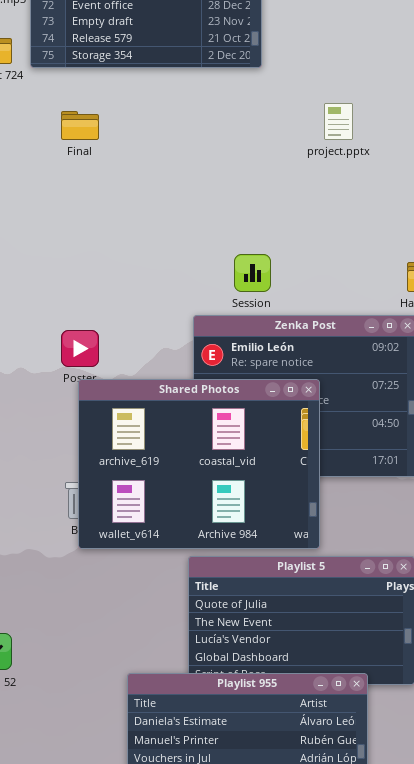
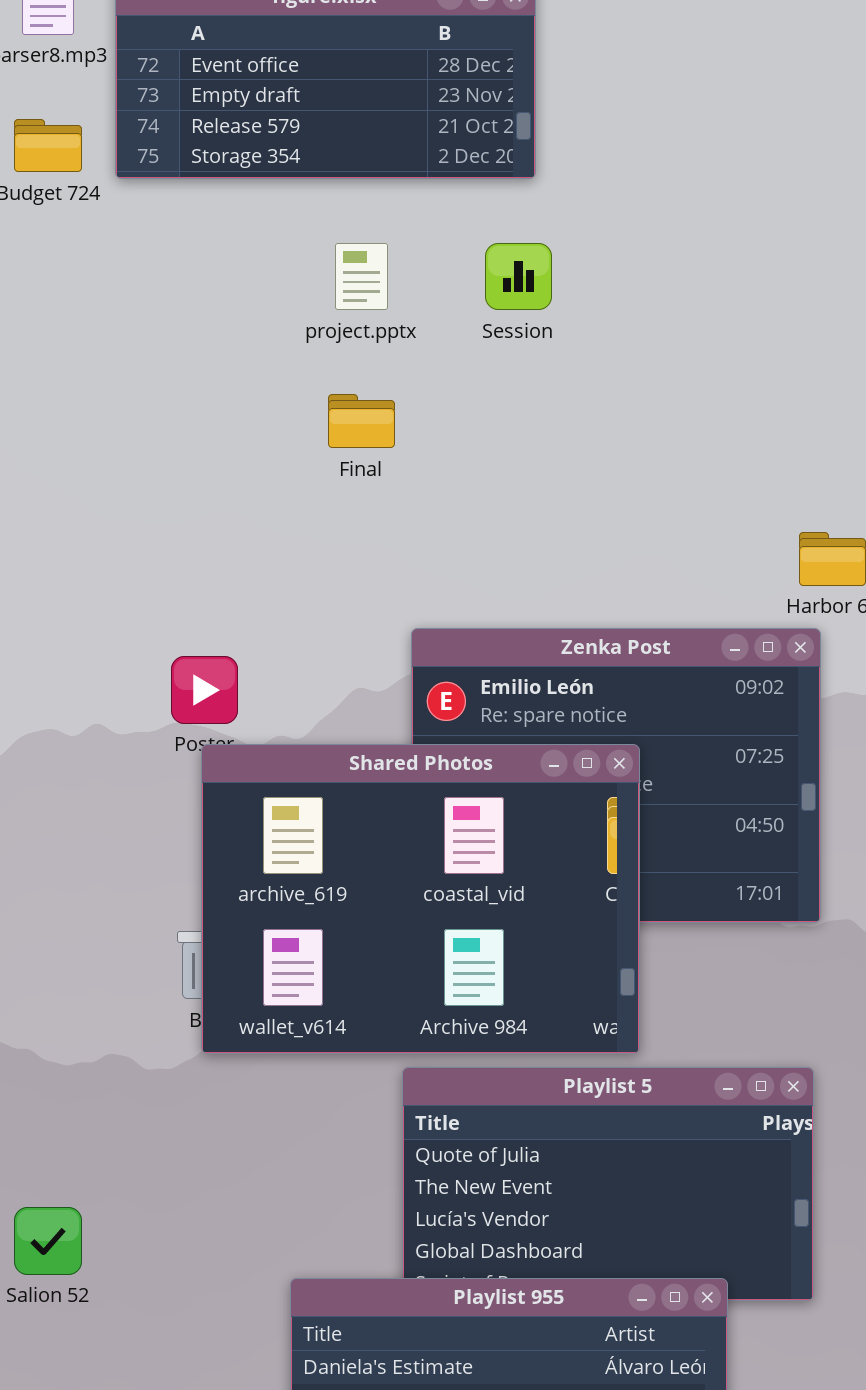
project.pptx: [324,103,353,140] -> [335,243,388,310], moved
Final: [61,111,99,140] -> [328,394,395,448], moved
Session: [234,254,271,292] -> [485,243,552,310], moved

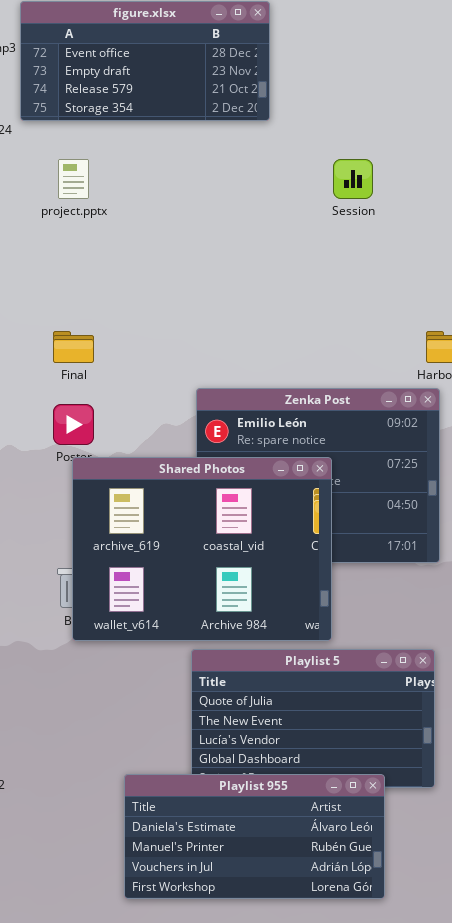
project.pptx: [335,243,388,310] -> [58,159,89,199], moved
Session: [485,243,552,310] -> [333,159,373,199], moved
Final: [328,394,395,448] -> [53,331,94,363], moved

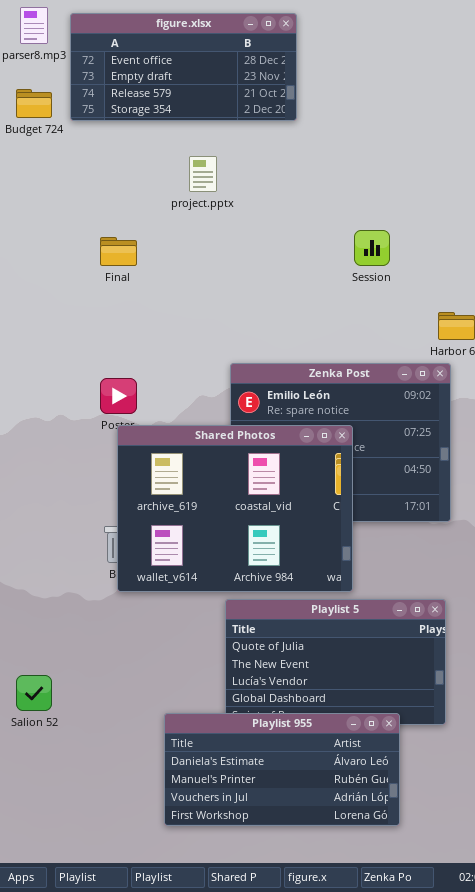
project.pptx: [58,159,89,199] -> [189,156,217,192], moved
Session: [333,159,373,199] -> [354,230,390,266], moved
Final: [53,331,94,363] -> [100,237,137,266], moved

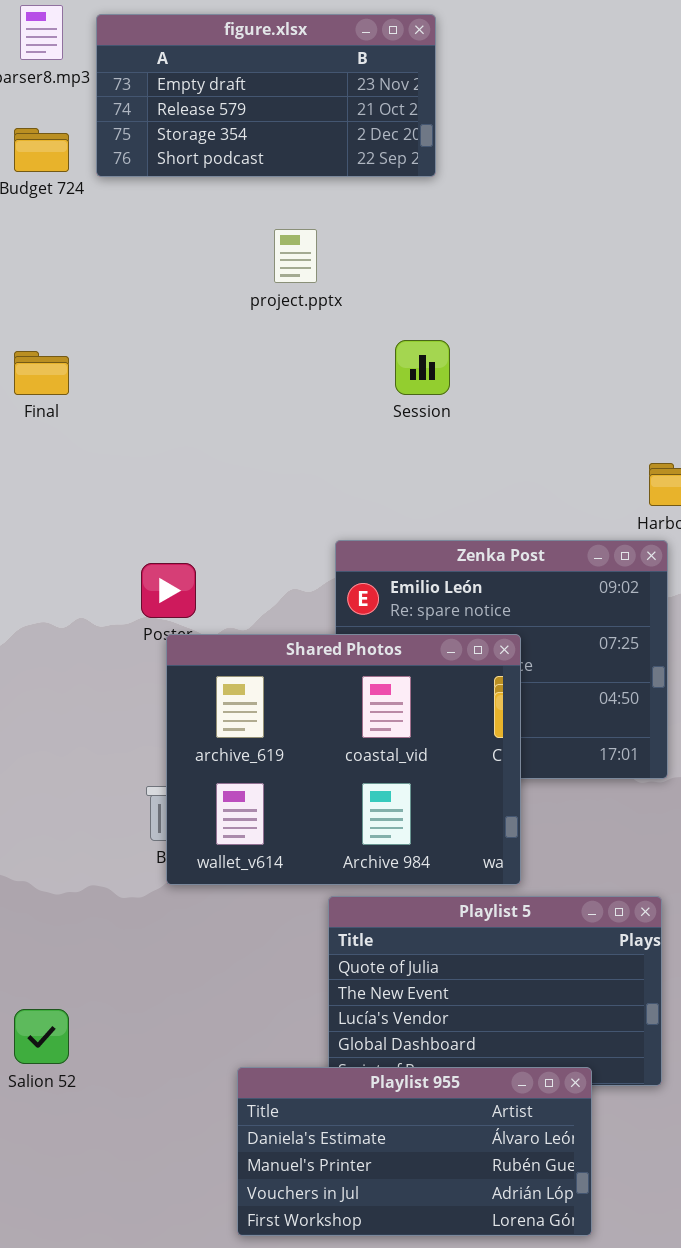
figure.xlsx: [70,13,297,121] -> [96,14,436,177], scrolled down 1 row
Session: [354,230,390,266] -> [395,340,450,395], moved
Final: [100,237,137,266] -> [14,351,69,395], moved

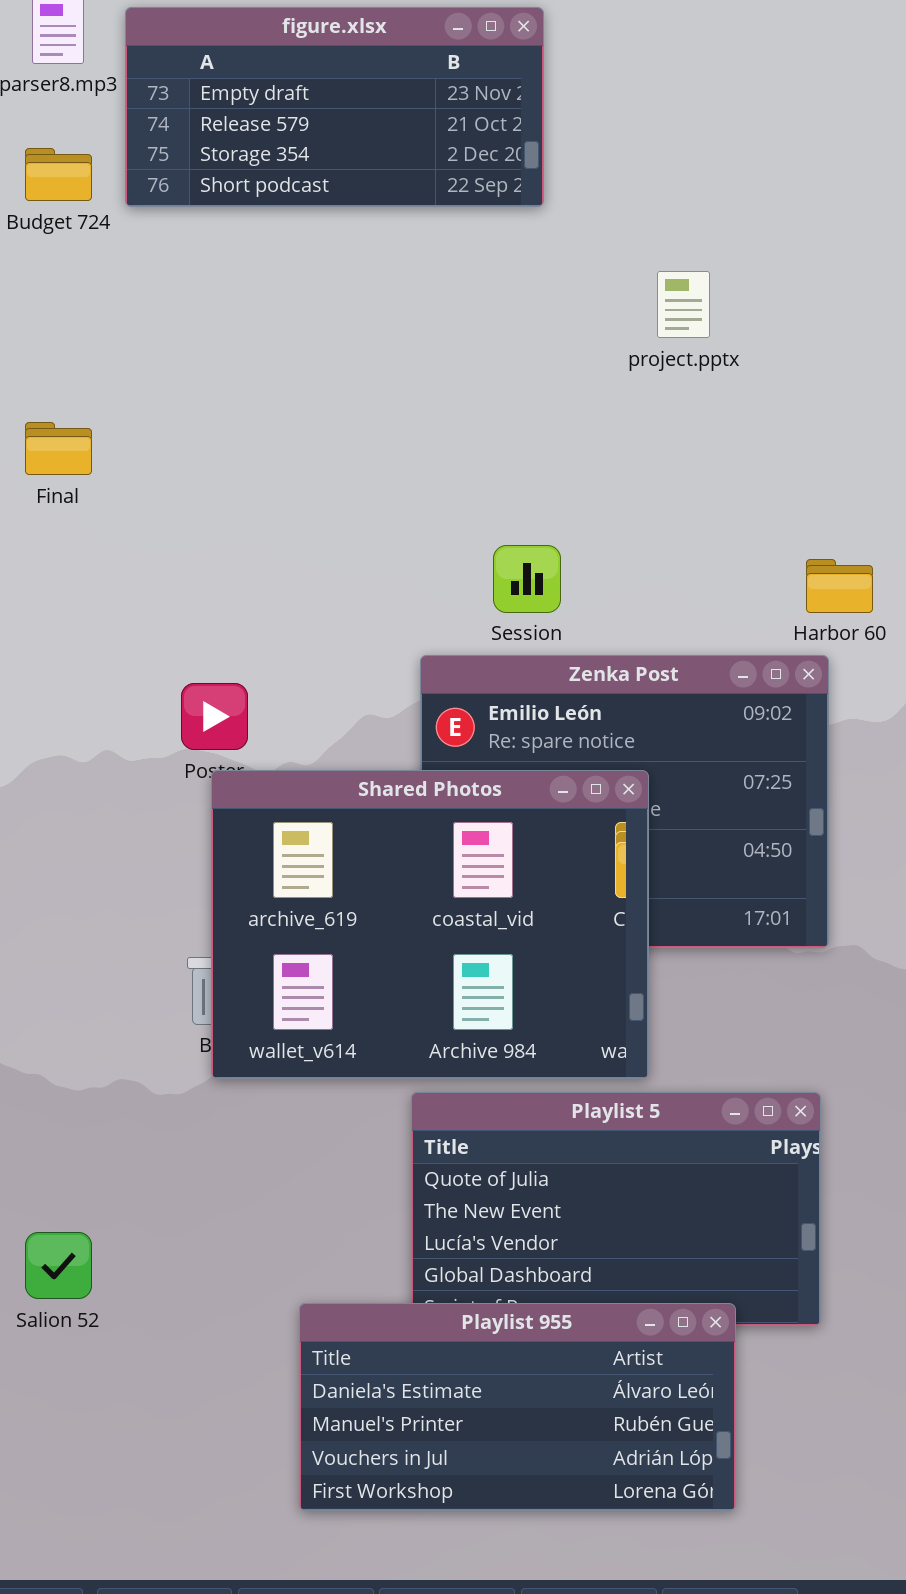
project.pptx: [274,229,317,283] -> [657,271,710,338], moved
Session: [395,340,450,395] -> [493,545,561,613], moved

